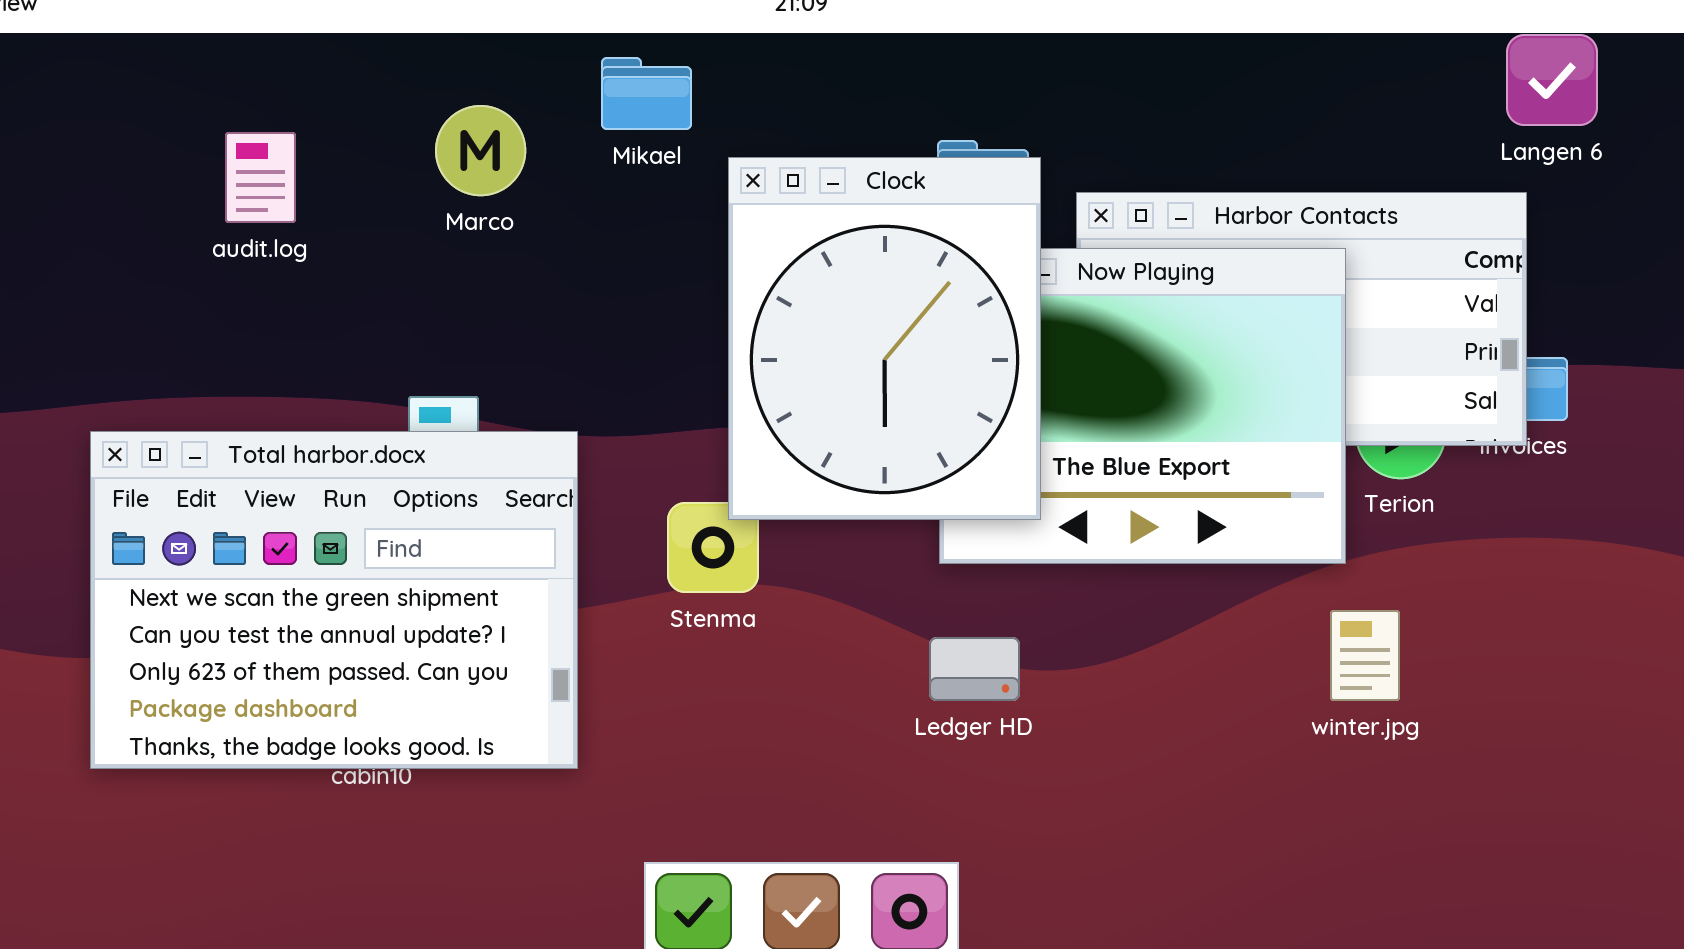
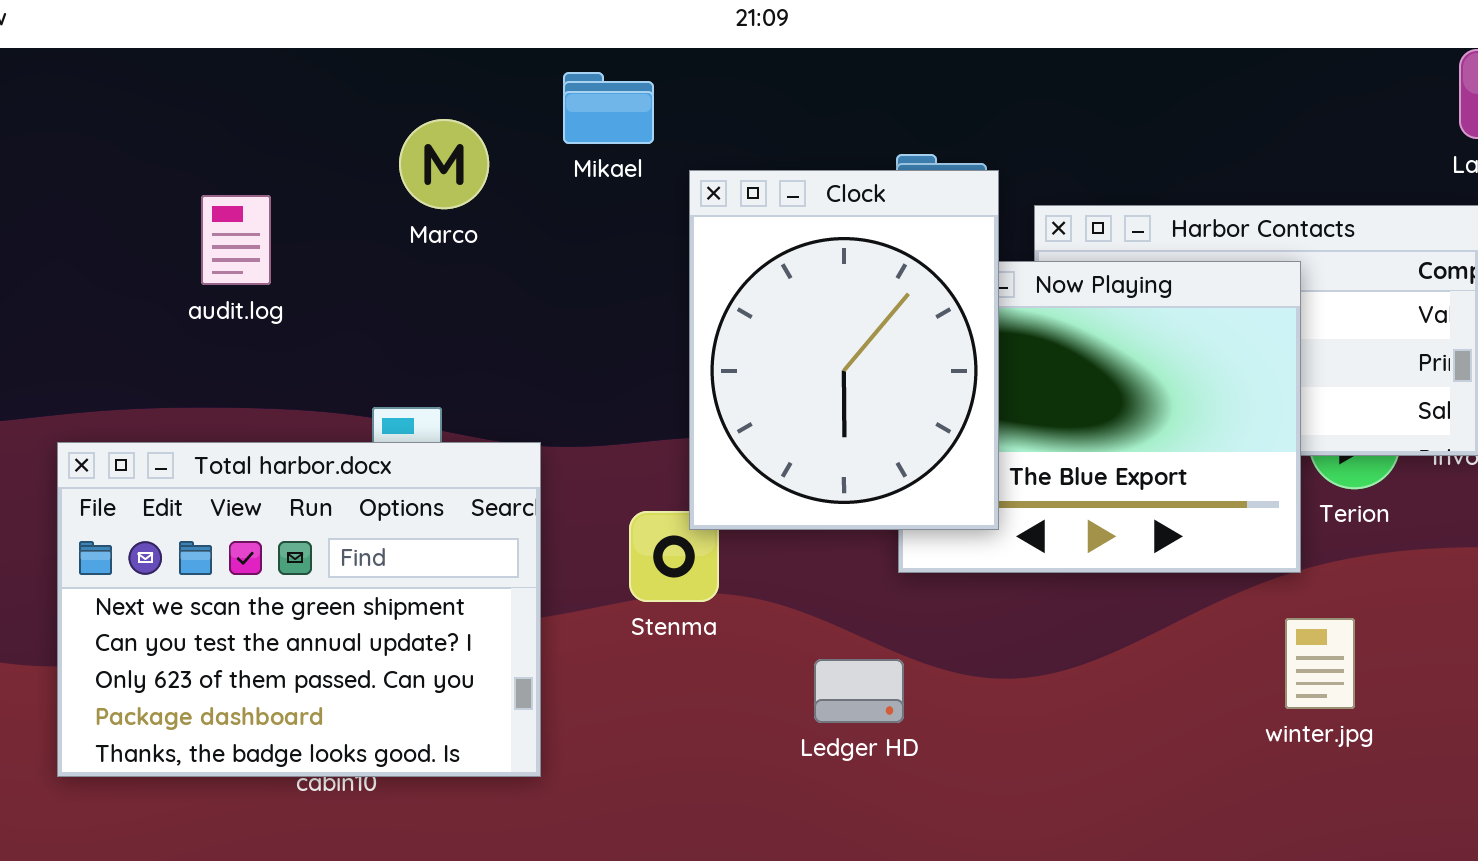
audit.log: [225,132,296,223] -> [201,195,271,285], moved
Ledger HD: [929,637,1020,701] -> [814,659,904,723], moved

